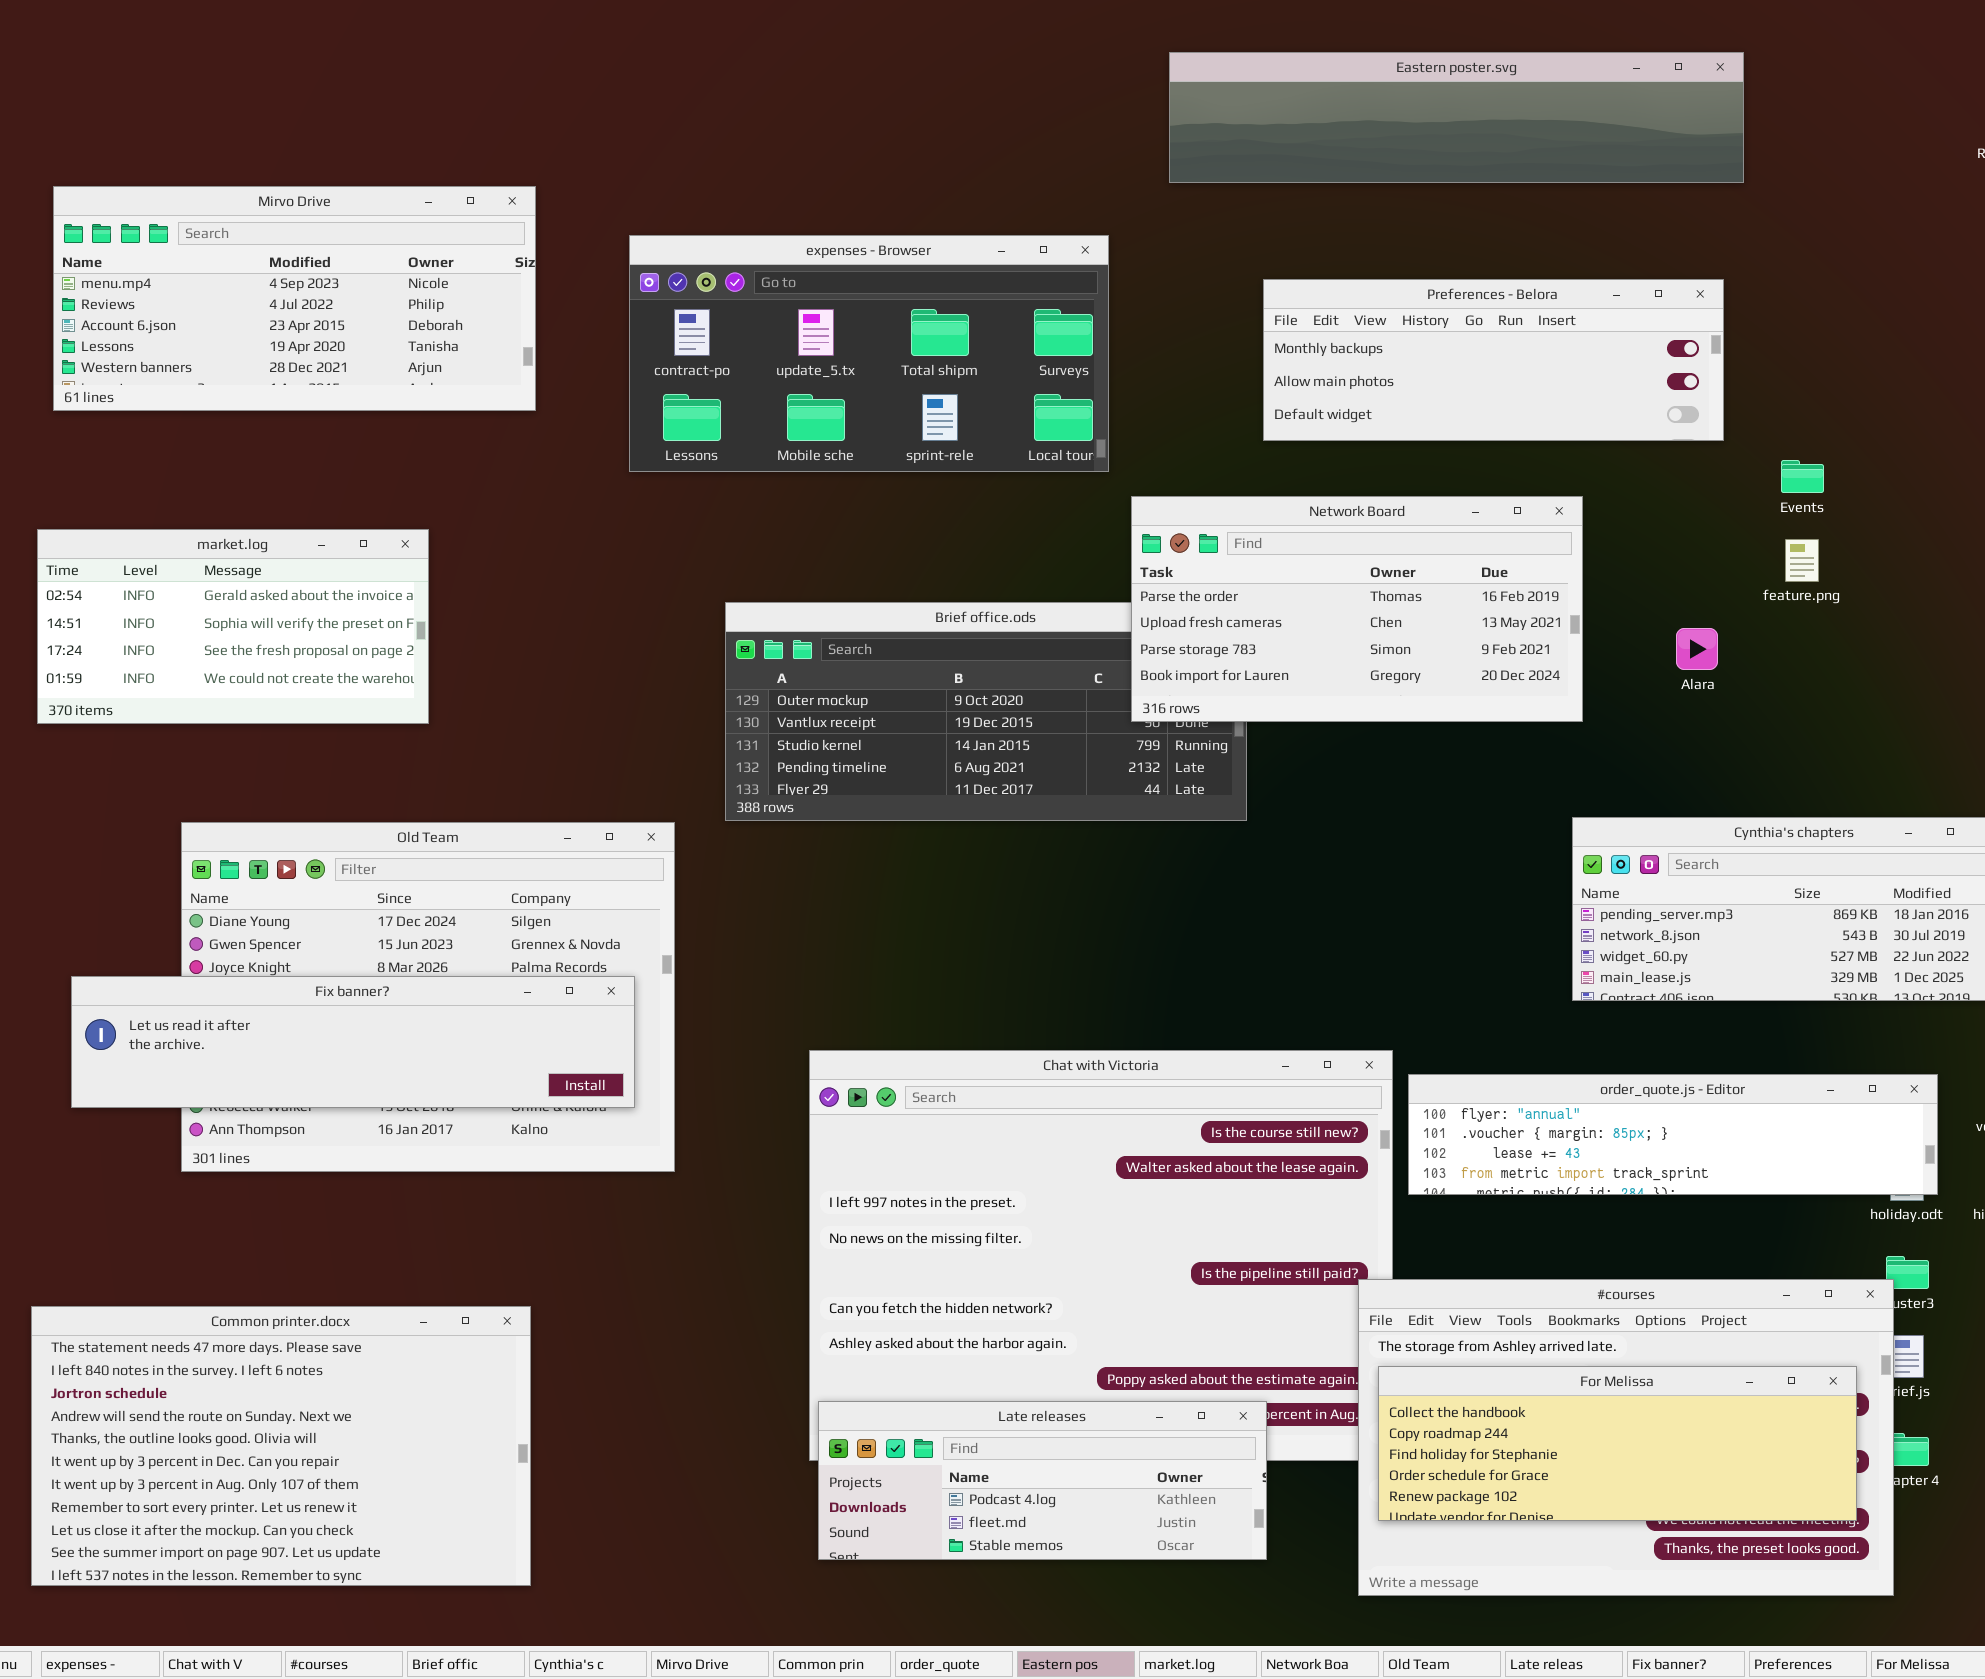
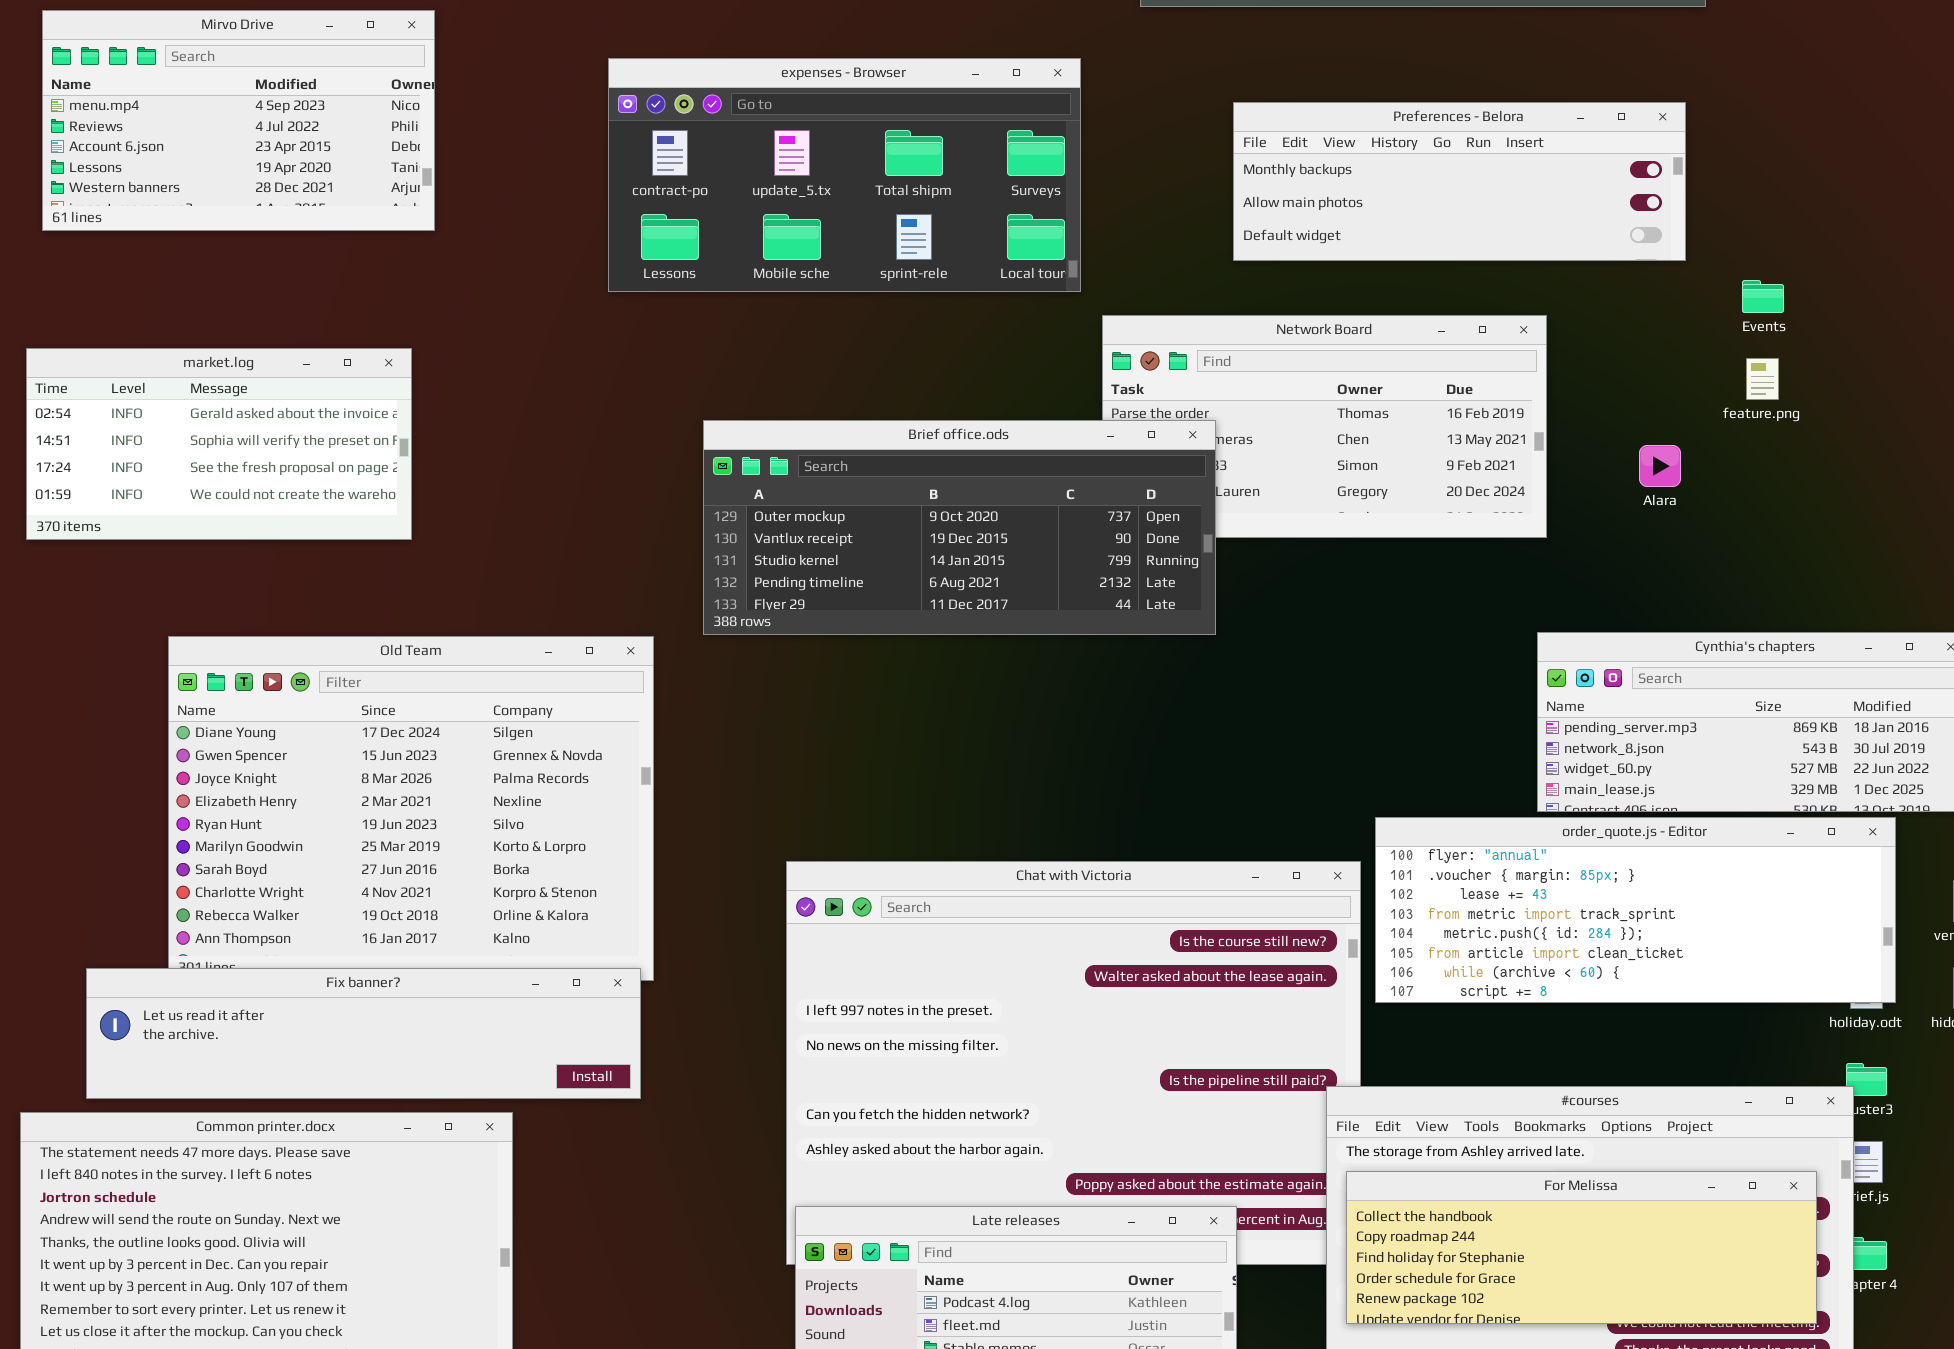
Mirvo Drive: [53,186,536,411] -> [42,10,435,231], resized
Brief office.ods: [725,602,1247,821] -> [703,420,1216,635], raised
Fix banner?: [71,976,635,1108] -> [86,968,641,1099], moved
order_quote.js - Editor: [1408,1074,1938,1195] -> [1375,817,1896,1003], resized

